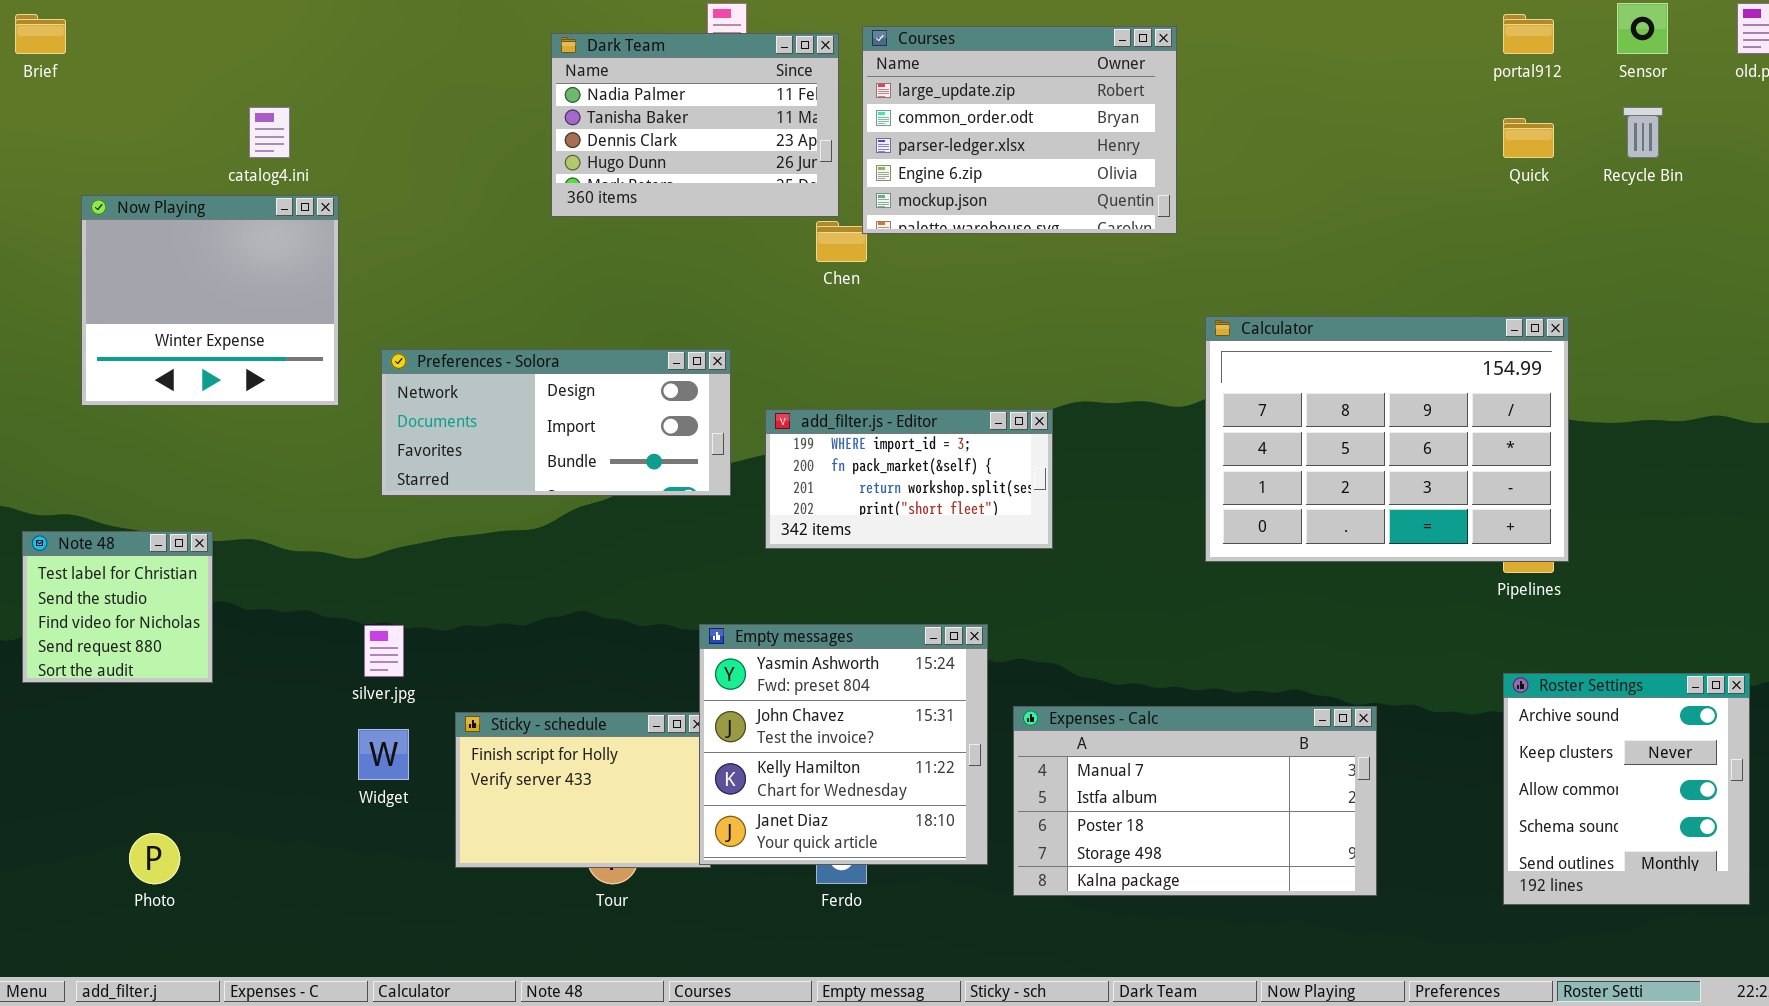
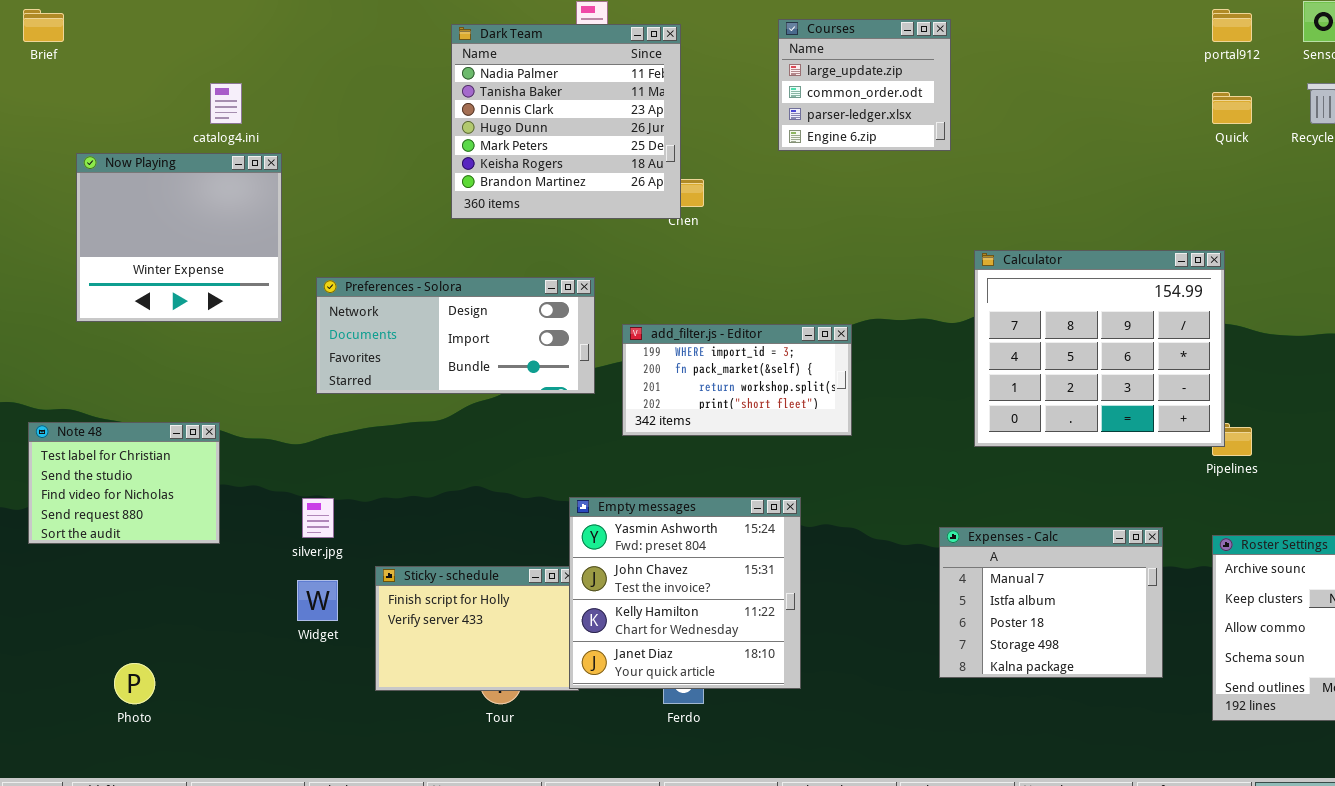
Courses: [862,26,1177,234] -> [778,19,951,151], resized
Dark Team: [551,33,839,217] -> [451,24,681,219], resized
Calculator: [1205,316,1569,562] -> [974,250,1225,447], resized
Note 48: [22,531,213,683] -> [28,422,220,544], resized
Expenses - Calc: [1013,706,1377,896] -> [939,527,1163,678], moved, resized

